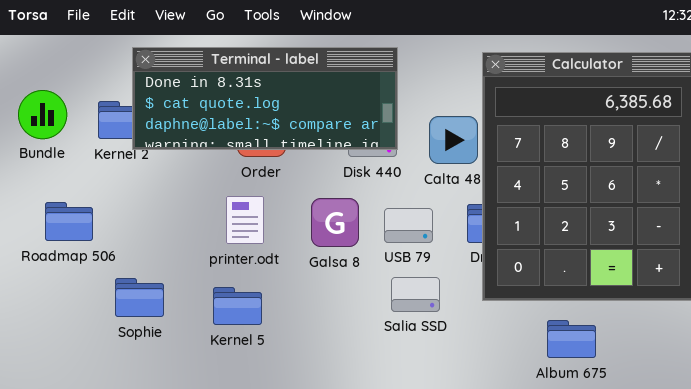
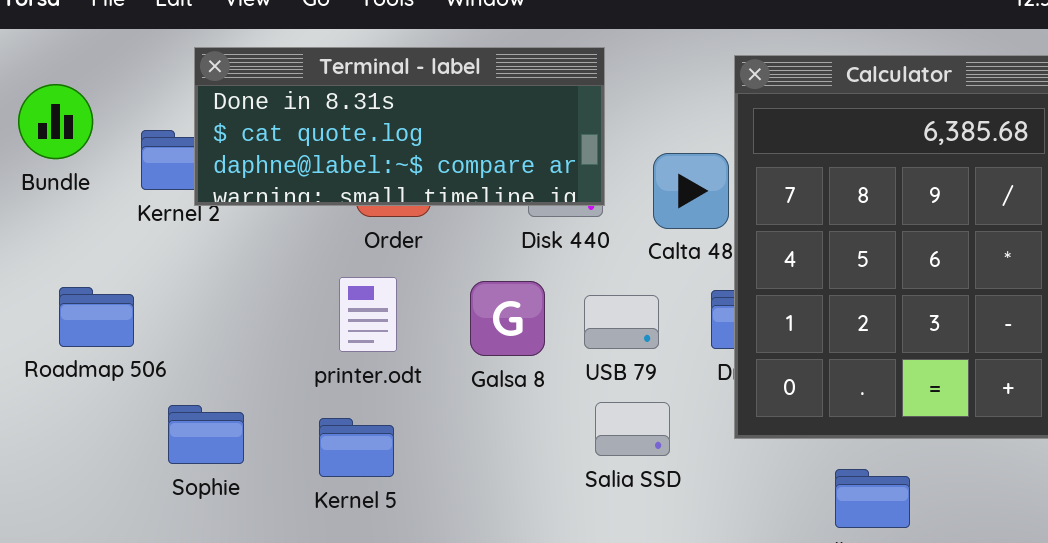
Bundle: [18,90,67,139] -> [18,84,93,159], moved

